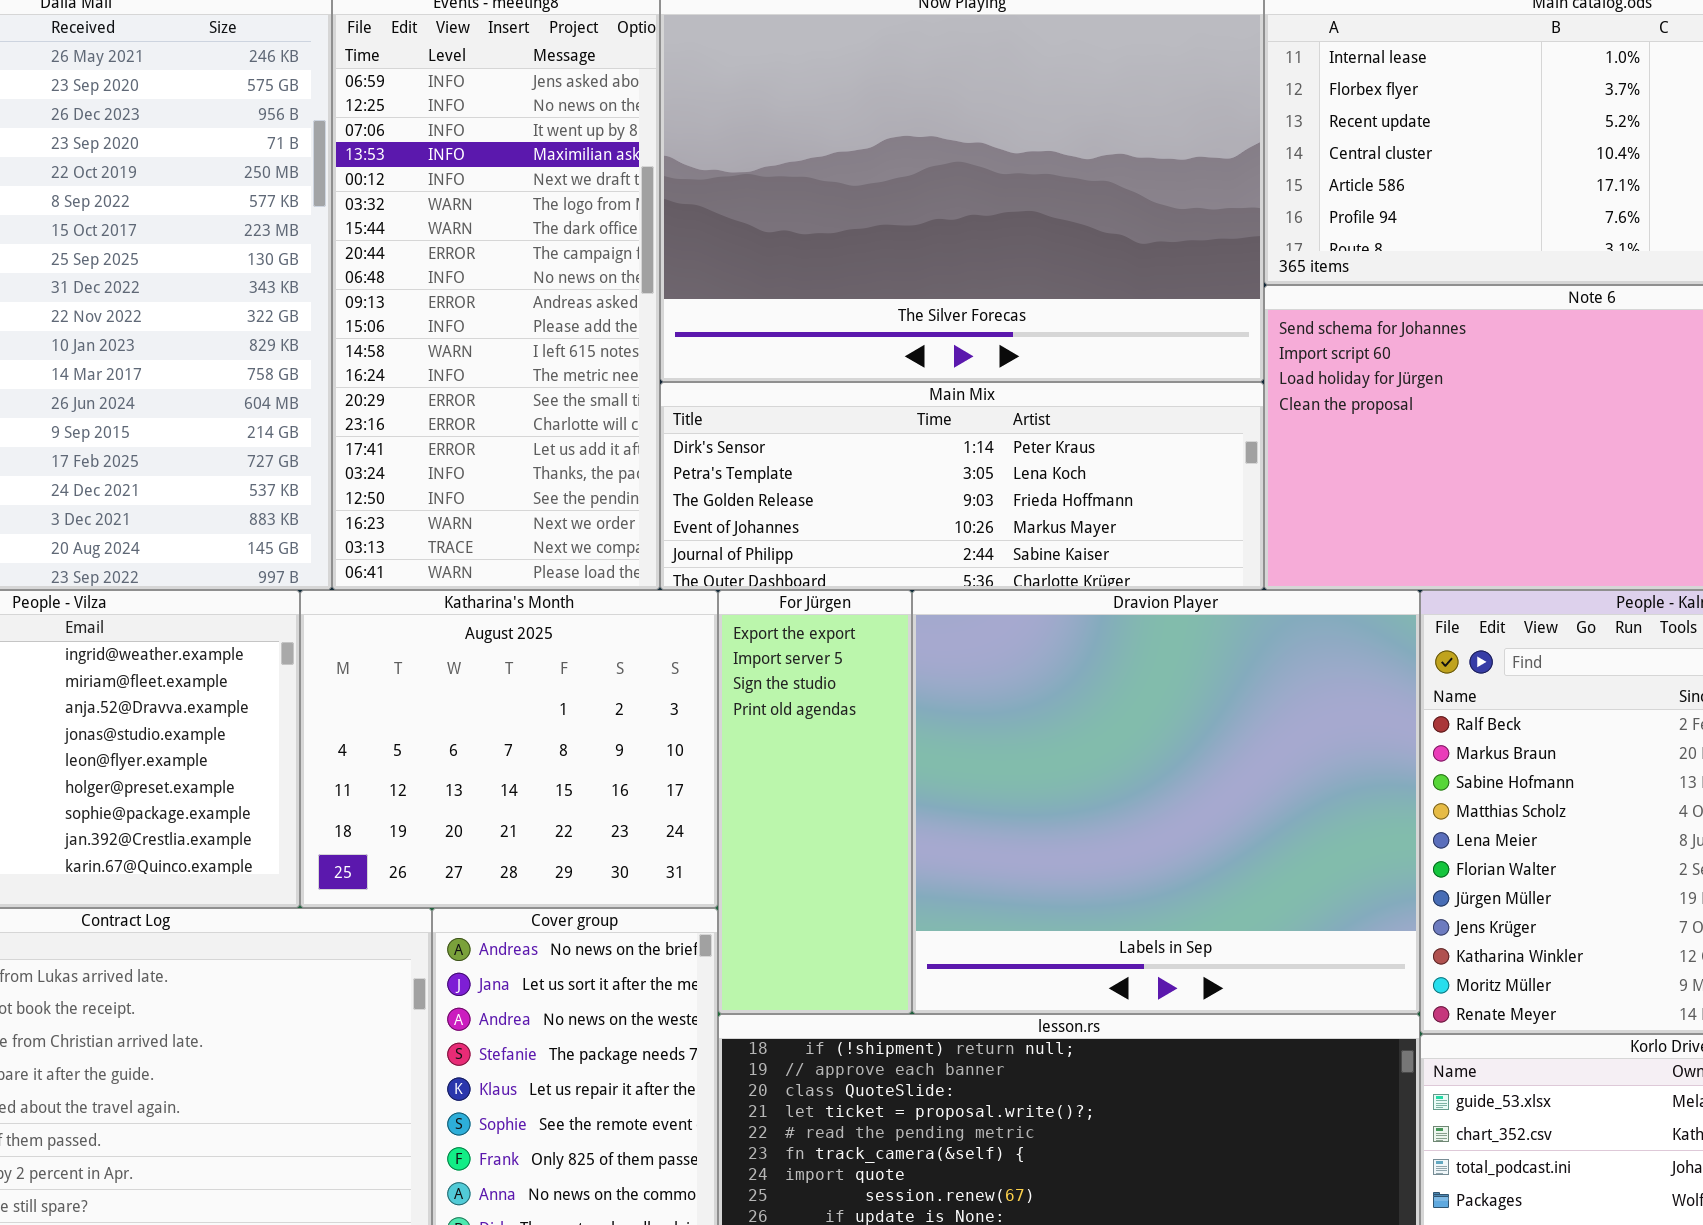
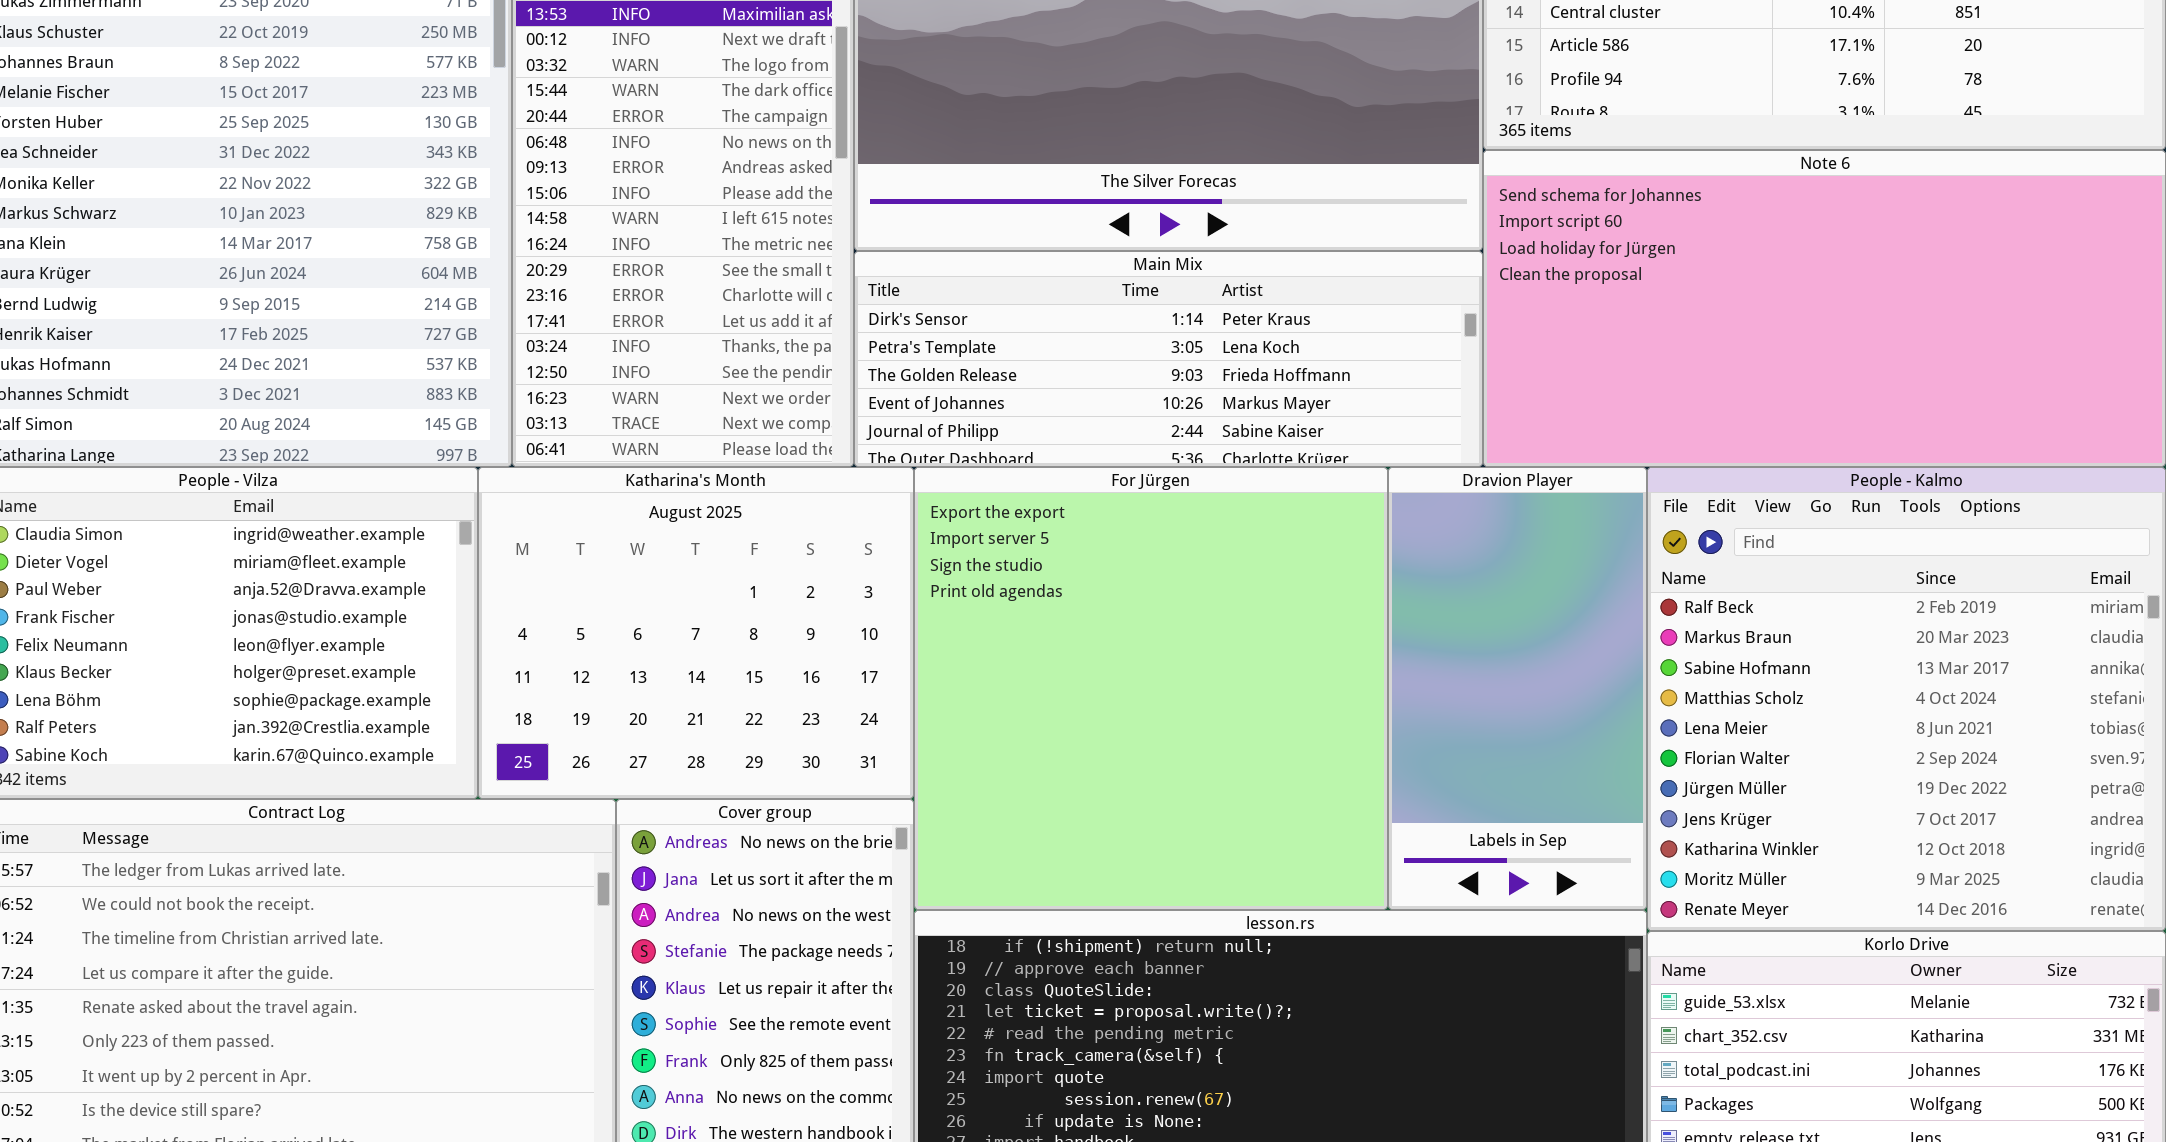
For Jürgen: [718,590,912,1014] -> [914,467,1388,910], resized
Dravion Player: [912,590,1420,1014] -> [1388,467,1647,910], resized

